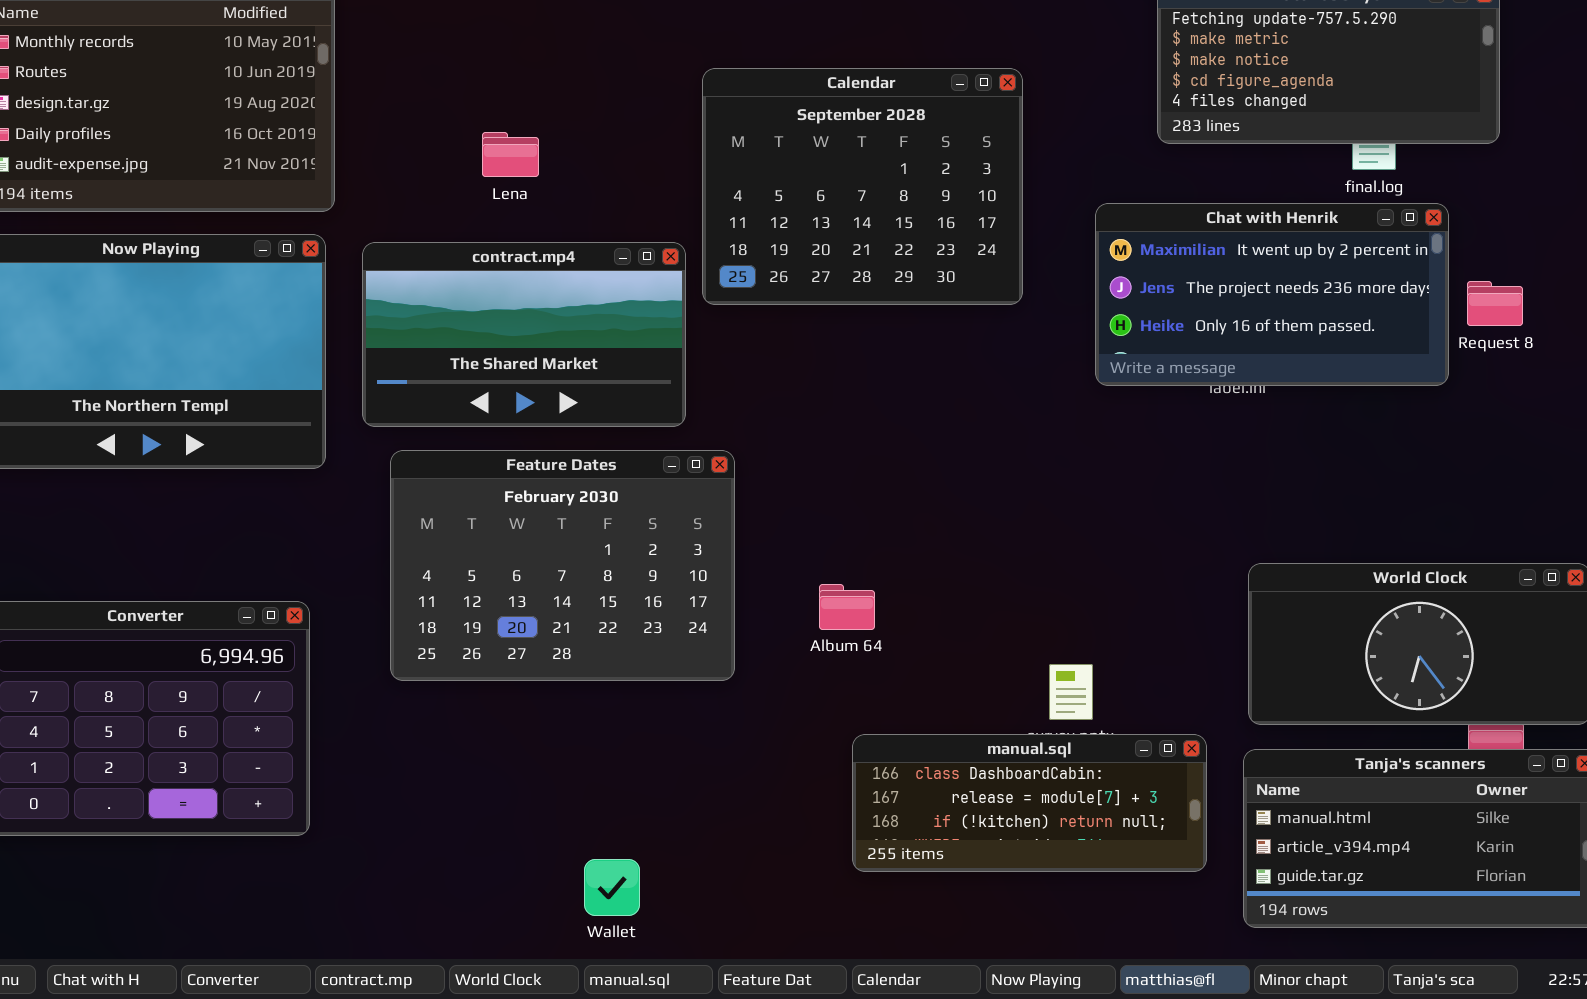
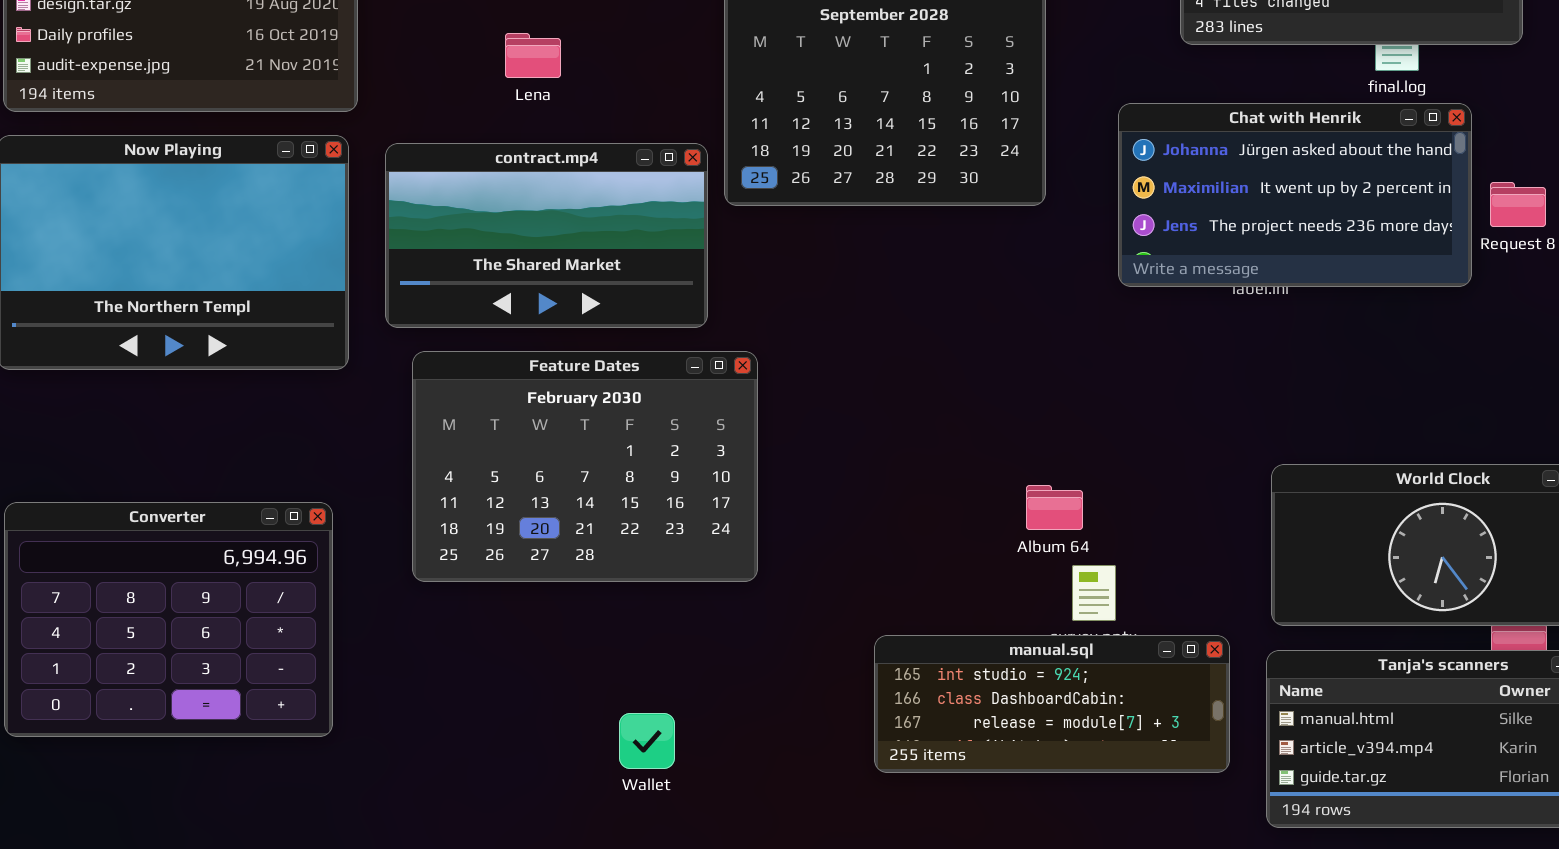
Chat with Henrik: [1095,203,1449,386] -> [1118,103,1472,287], scrolled up 1 row
Album 64: [819,584,875,630] -> [1026,485,1083,530], moved
manual.sql: [852,734,1207,872] -> [874,635,1230,773], scrolled up 1 row
Wallet: [584,859,640,916] -> [619,713,675,769], moved

